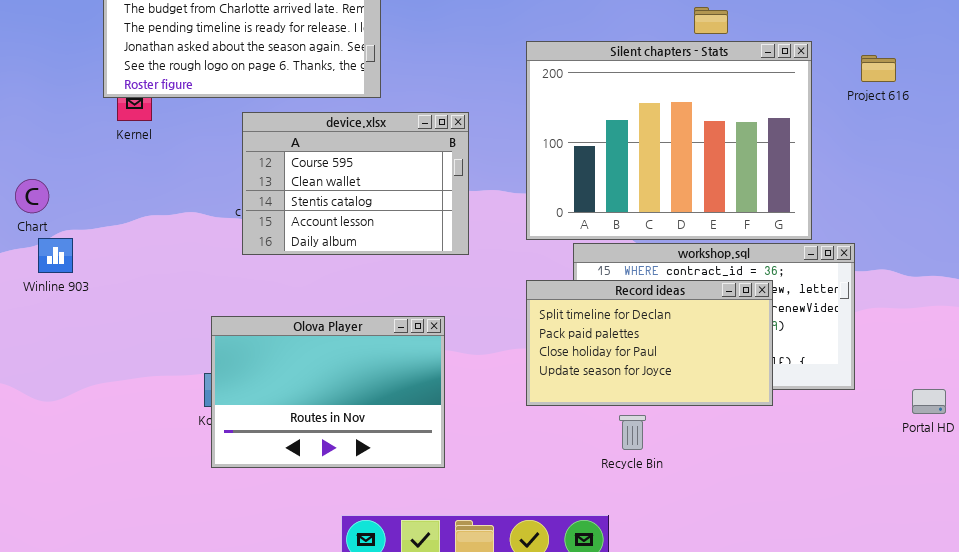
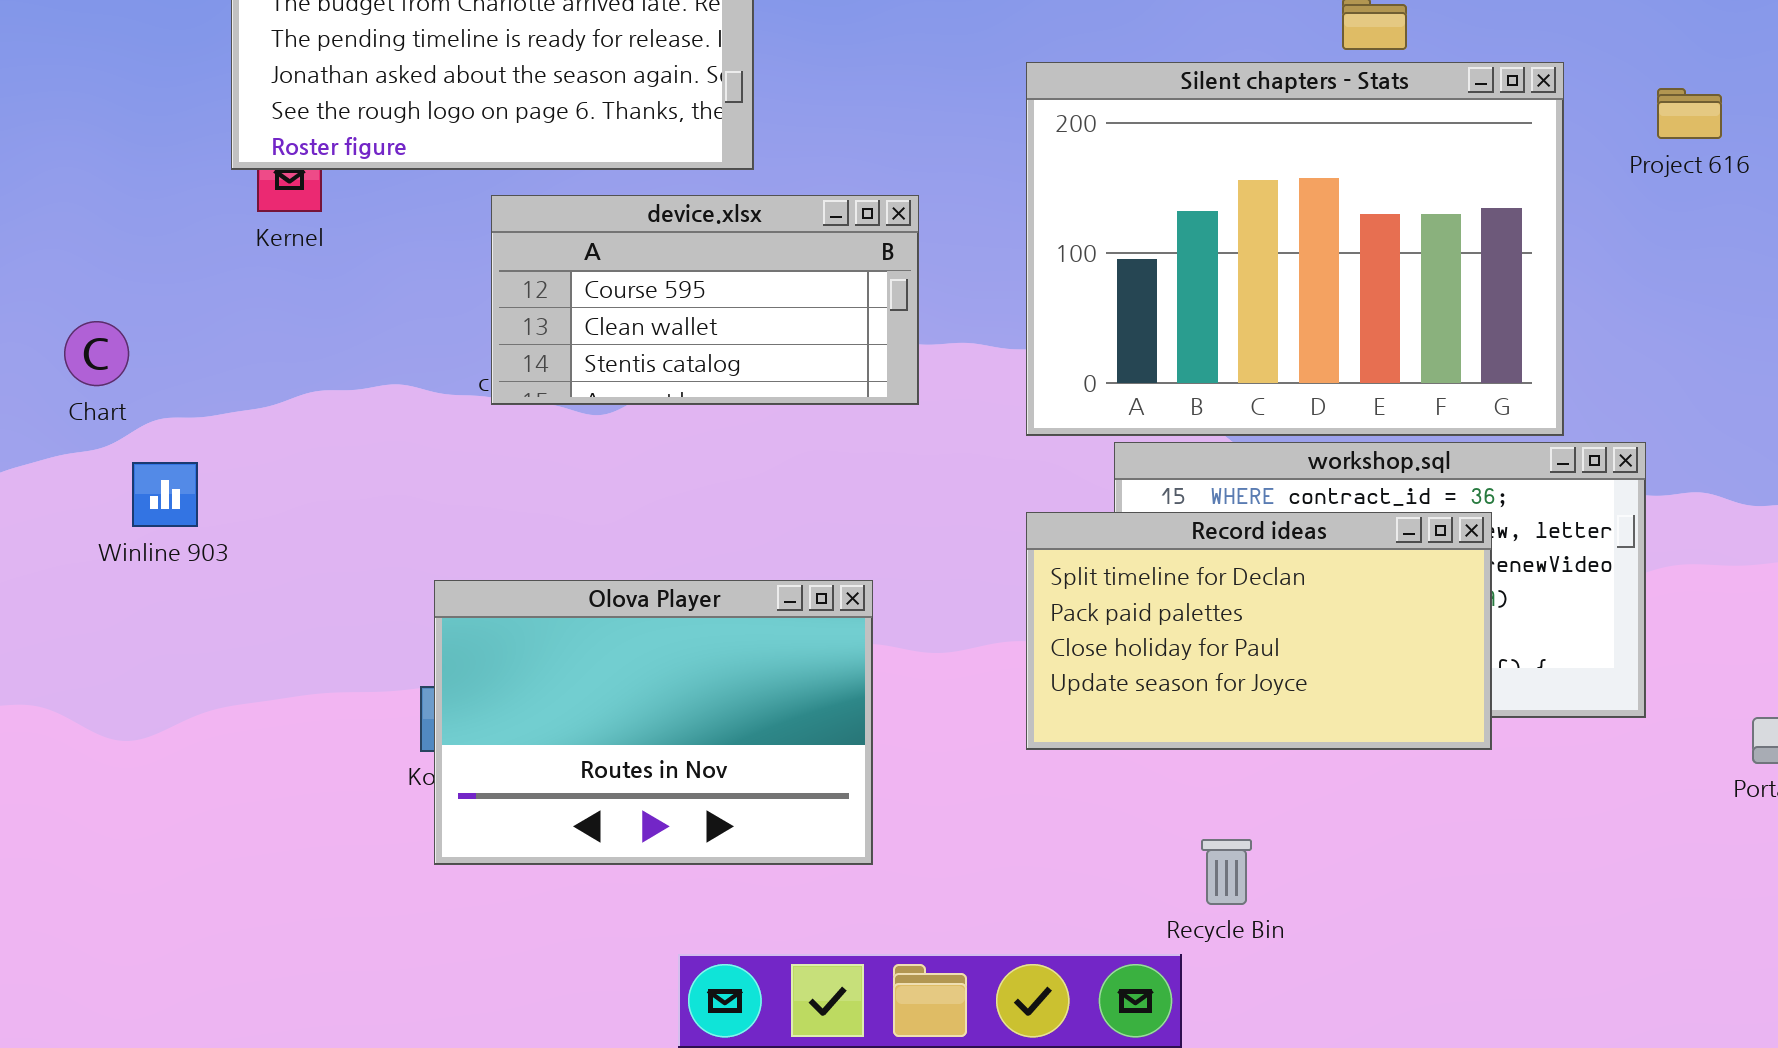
device.xlsx: [242,112,469,255] -> [491,195,919,405], resized
Winline 903: [38,238,73,273] -> [132,462,198,527], moved
Recycle Bin: [619,415,646,450] -> [1201,839,1252,905], moved

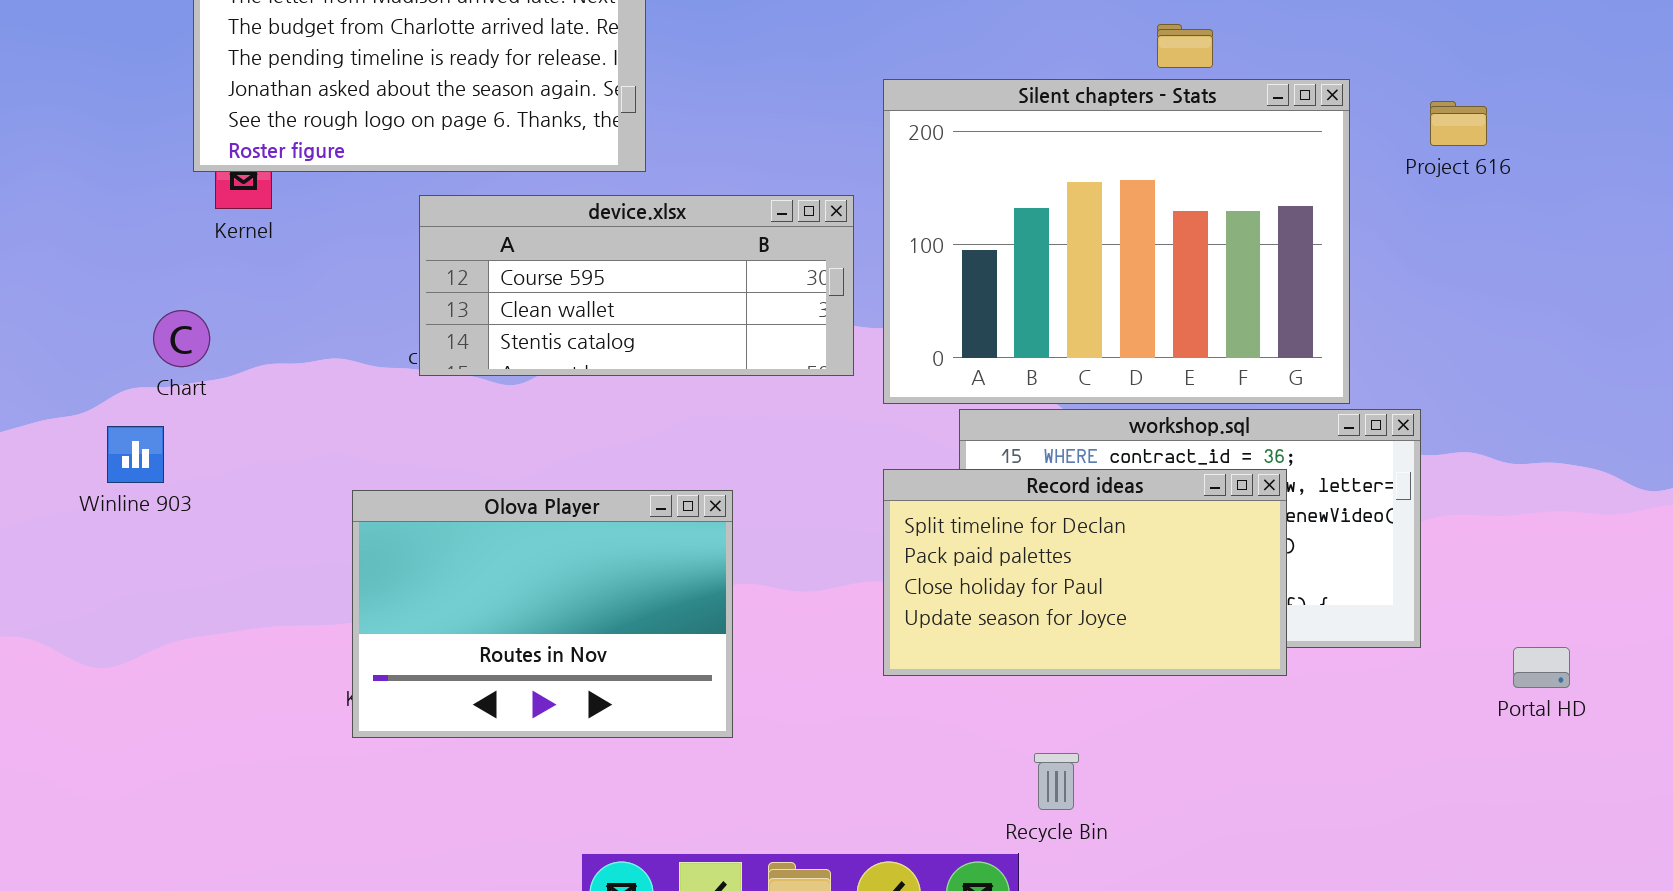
device.xlsx: [491,195,919,405] -> [419,195,854,376], resized
Chart: [64,321,129,386] -> [153,310,210,367], moved
Olova Player: [434,580,873,865] -> [352,490,733,738], moved

